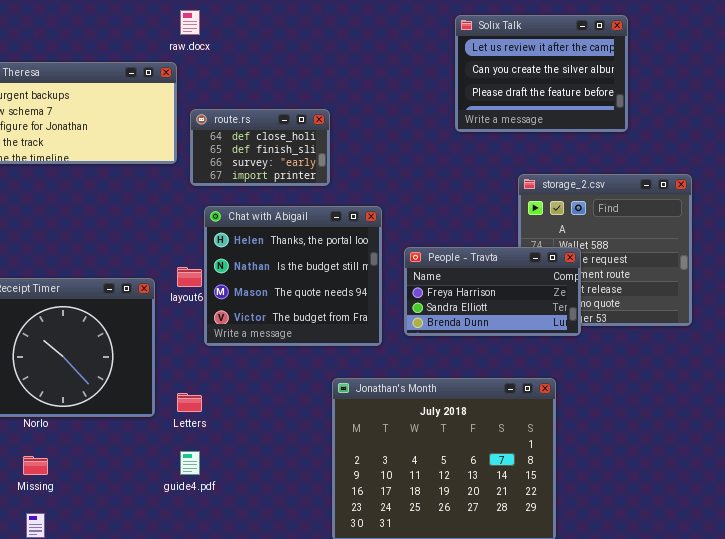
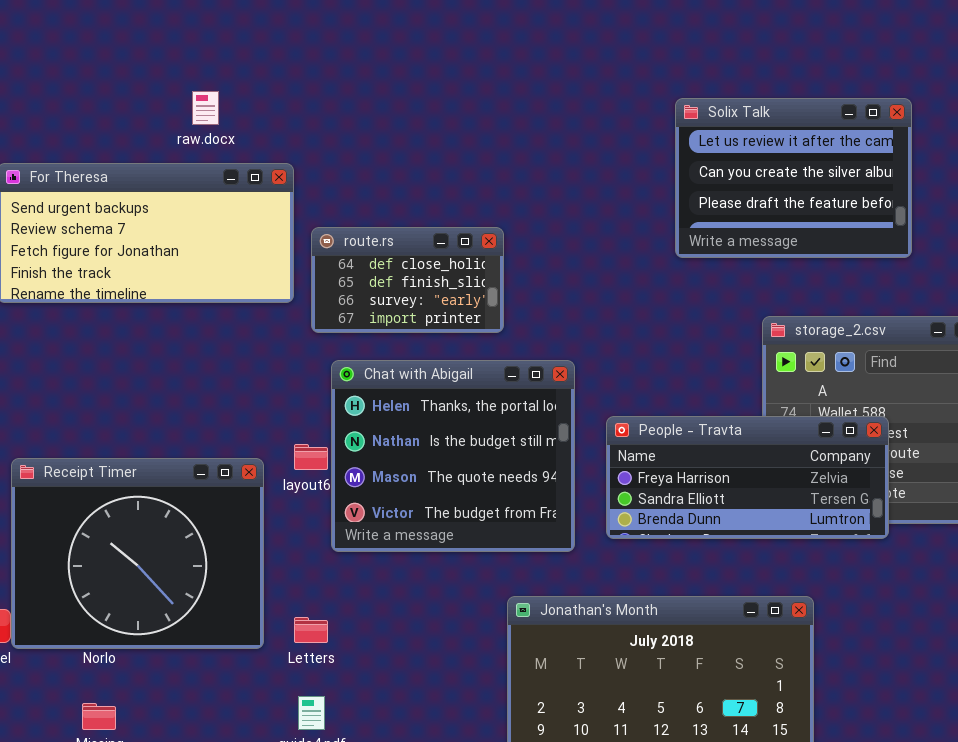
raw.docx: [180,10,200,35] -> [192,91,219,125], moved
People - Travta: [404,247,581,336] -> [606,416,889,539], resized

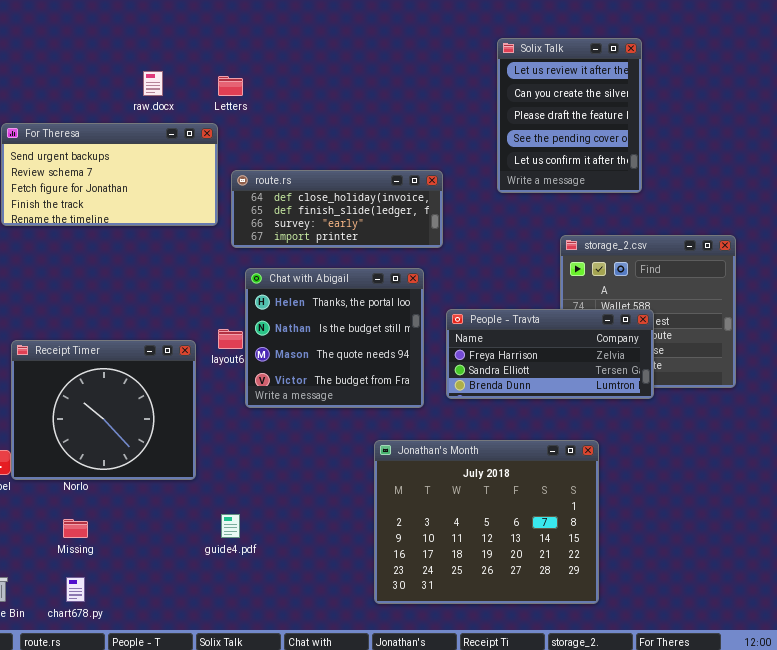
Solix Talk: [675,98,912,258] -> [497,38,642,193], resized
route.rs: [311,227,504,333] -> [231,170,443,248], resized
Letters: [294,617,328,643] -> [218,76,243,96], moved

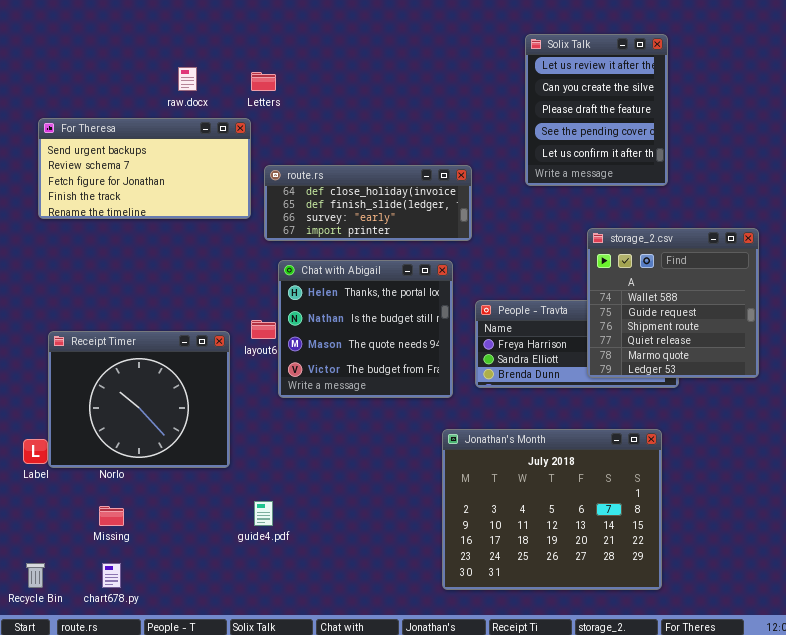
storage_2.csv: [560,235,736,388] -> [587,228,759,378], raised
Jonathan's Month: [374,440,599,604] -> [442,429,662,590], moved

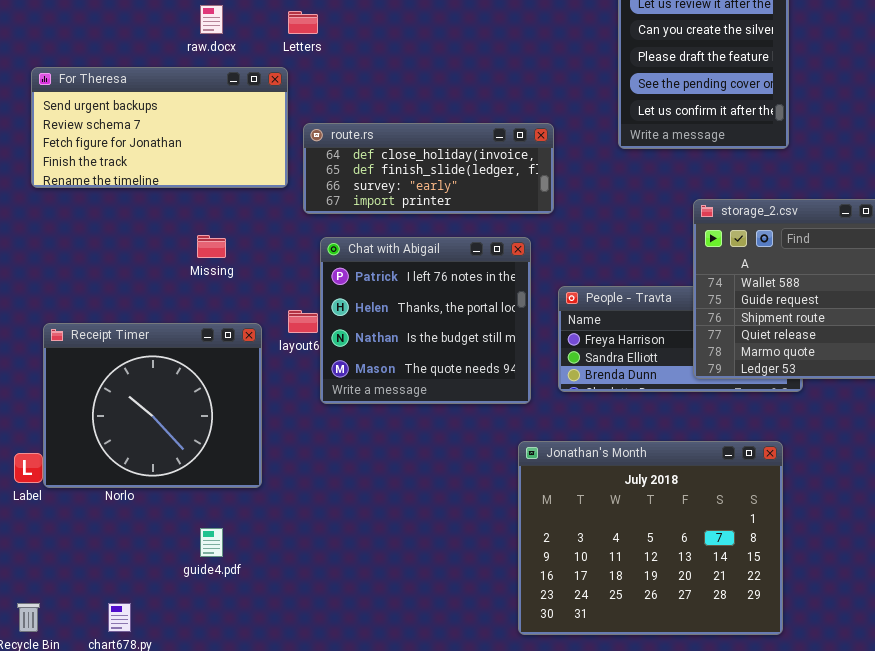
Chat with Abigail: [278,260,453,398] -> [320,237,531,404], scrolled up 1 row
guide4.pdf: [254,501,273,526] -> [200,528,223,557], moved
Missing: [99,506,124,526] -> [197,235,226,258], moved

